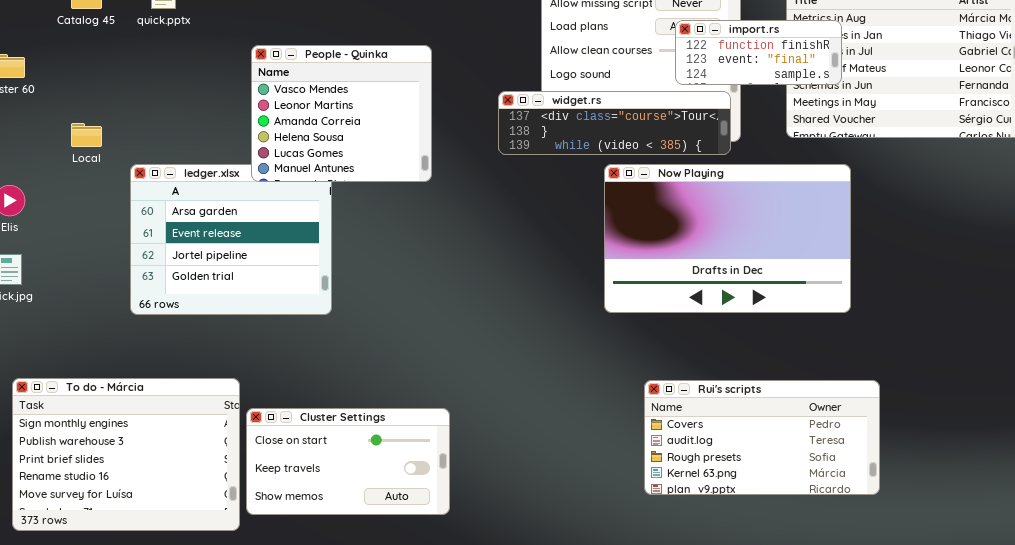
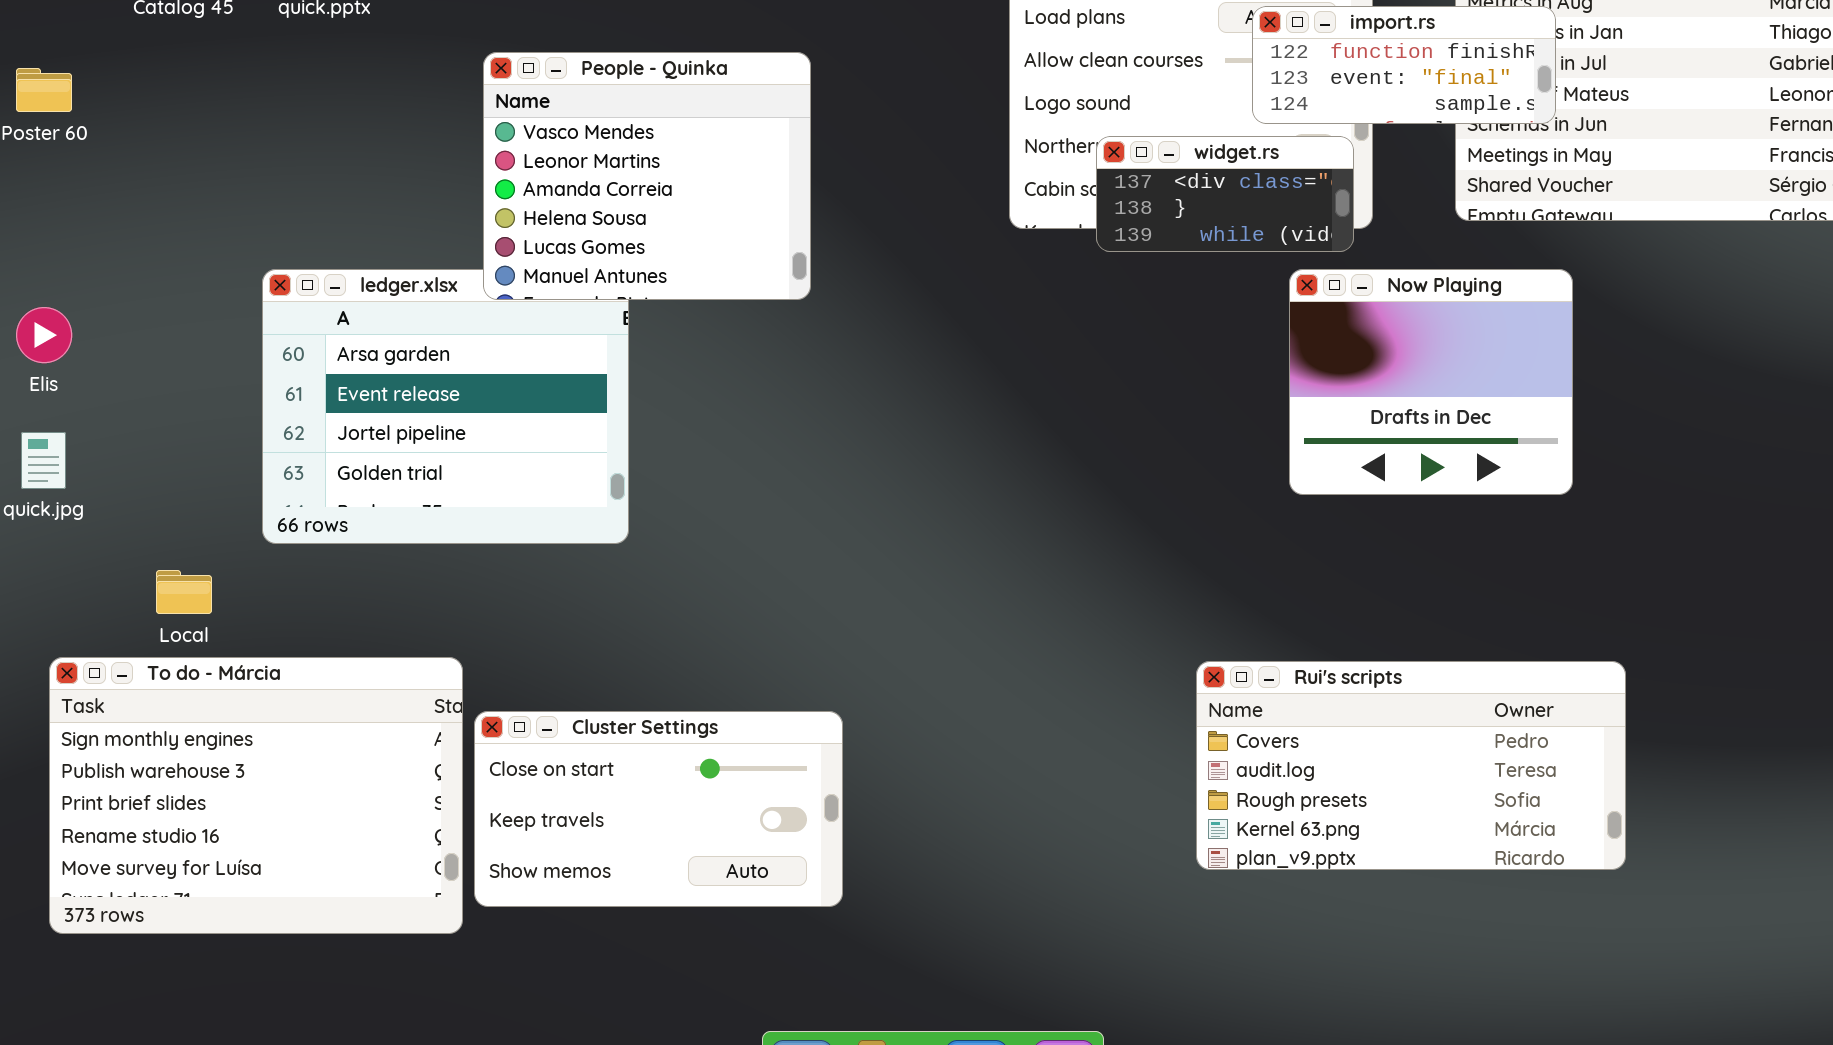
widget.rs: [498,91,731,155] -> [1096,136,1354,252], resized
Local: [71,123,102,147] -> [156,570,212,614], moved
Now Playing: [604,164,851,313] -> [1289,269,1573,495], resized

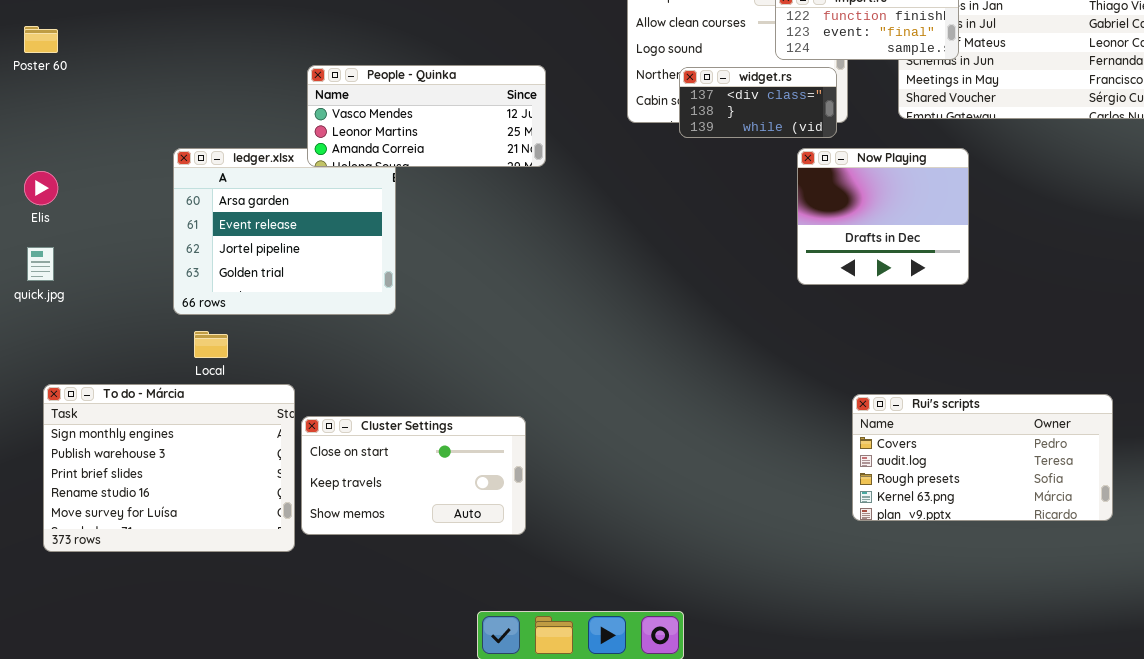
People - Quinka: [483,52,811,300] -> [307,65,546,167], resized
Local: [156,570,212,614] -> [194,331,228,358], moved
Rui's scripts: [1196,661,1626,870] -> [852,394,1113,521], moved

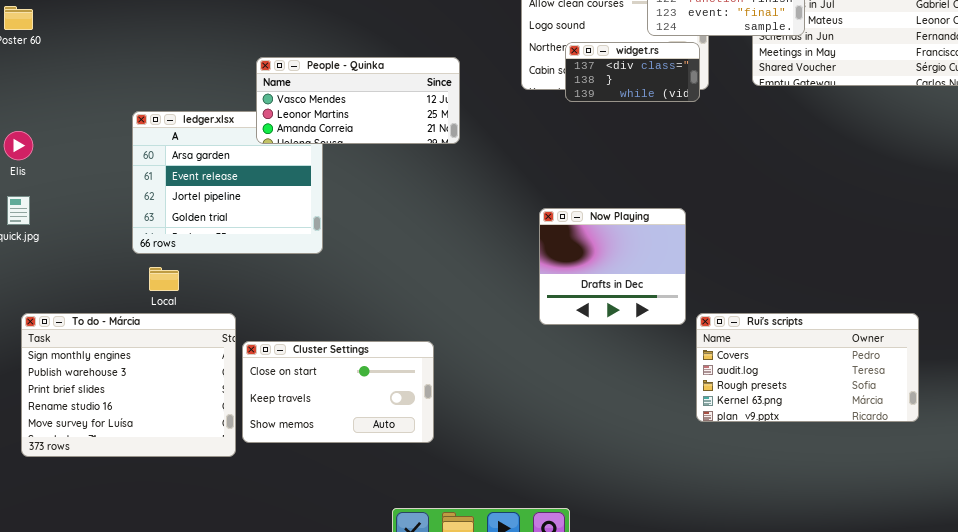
People - Quinka: [307,65,546,167] -> [256,57,460,144], moved
Now Playing: [797,148,969,285] -> [539,208,686,325], moved
Rui's scripts: [852,394,1113,521] -> [696,313,919,422], moved

